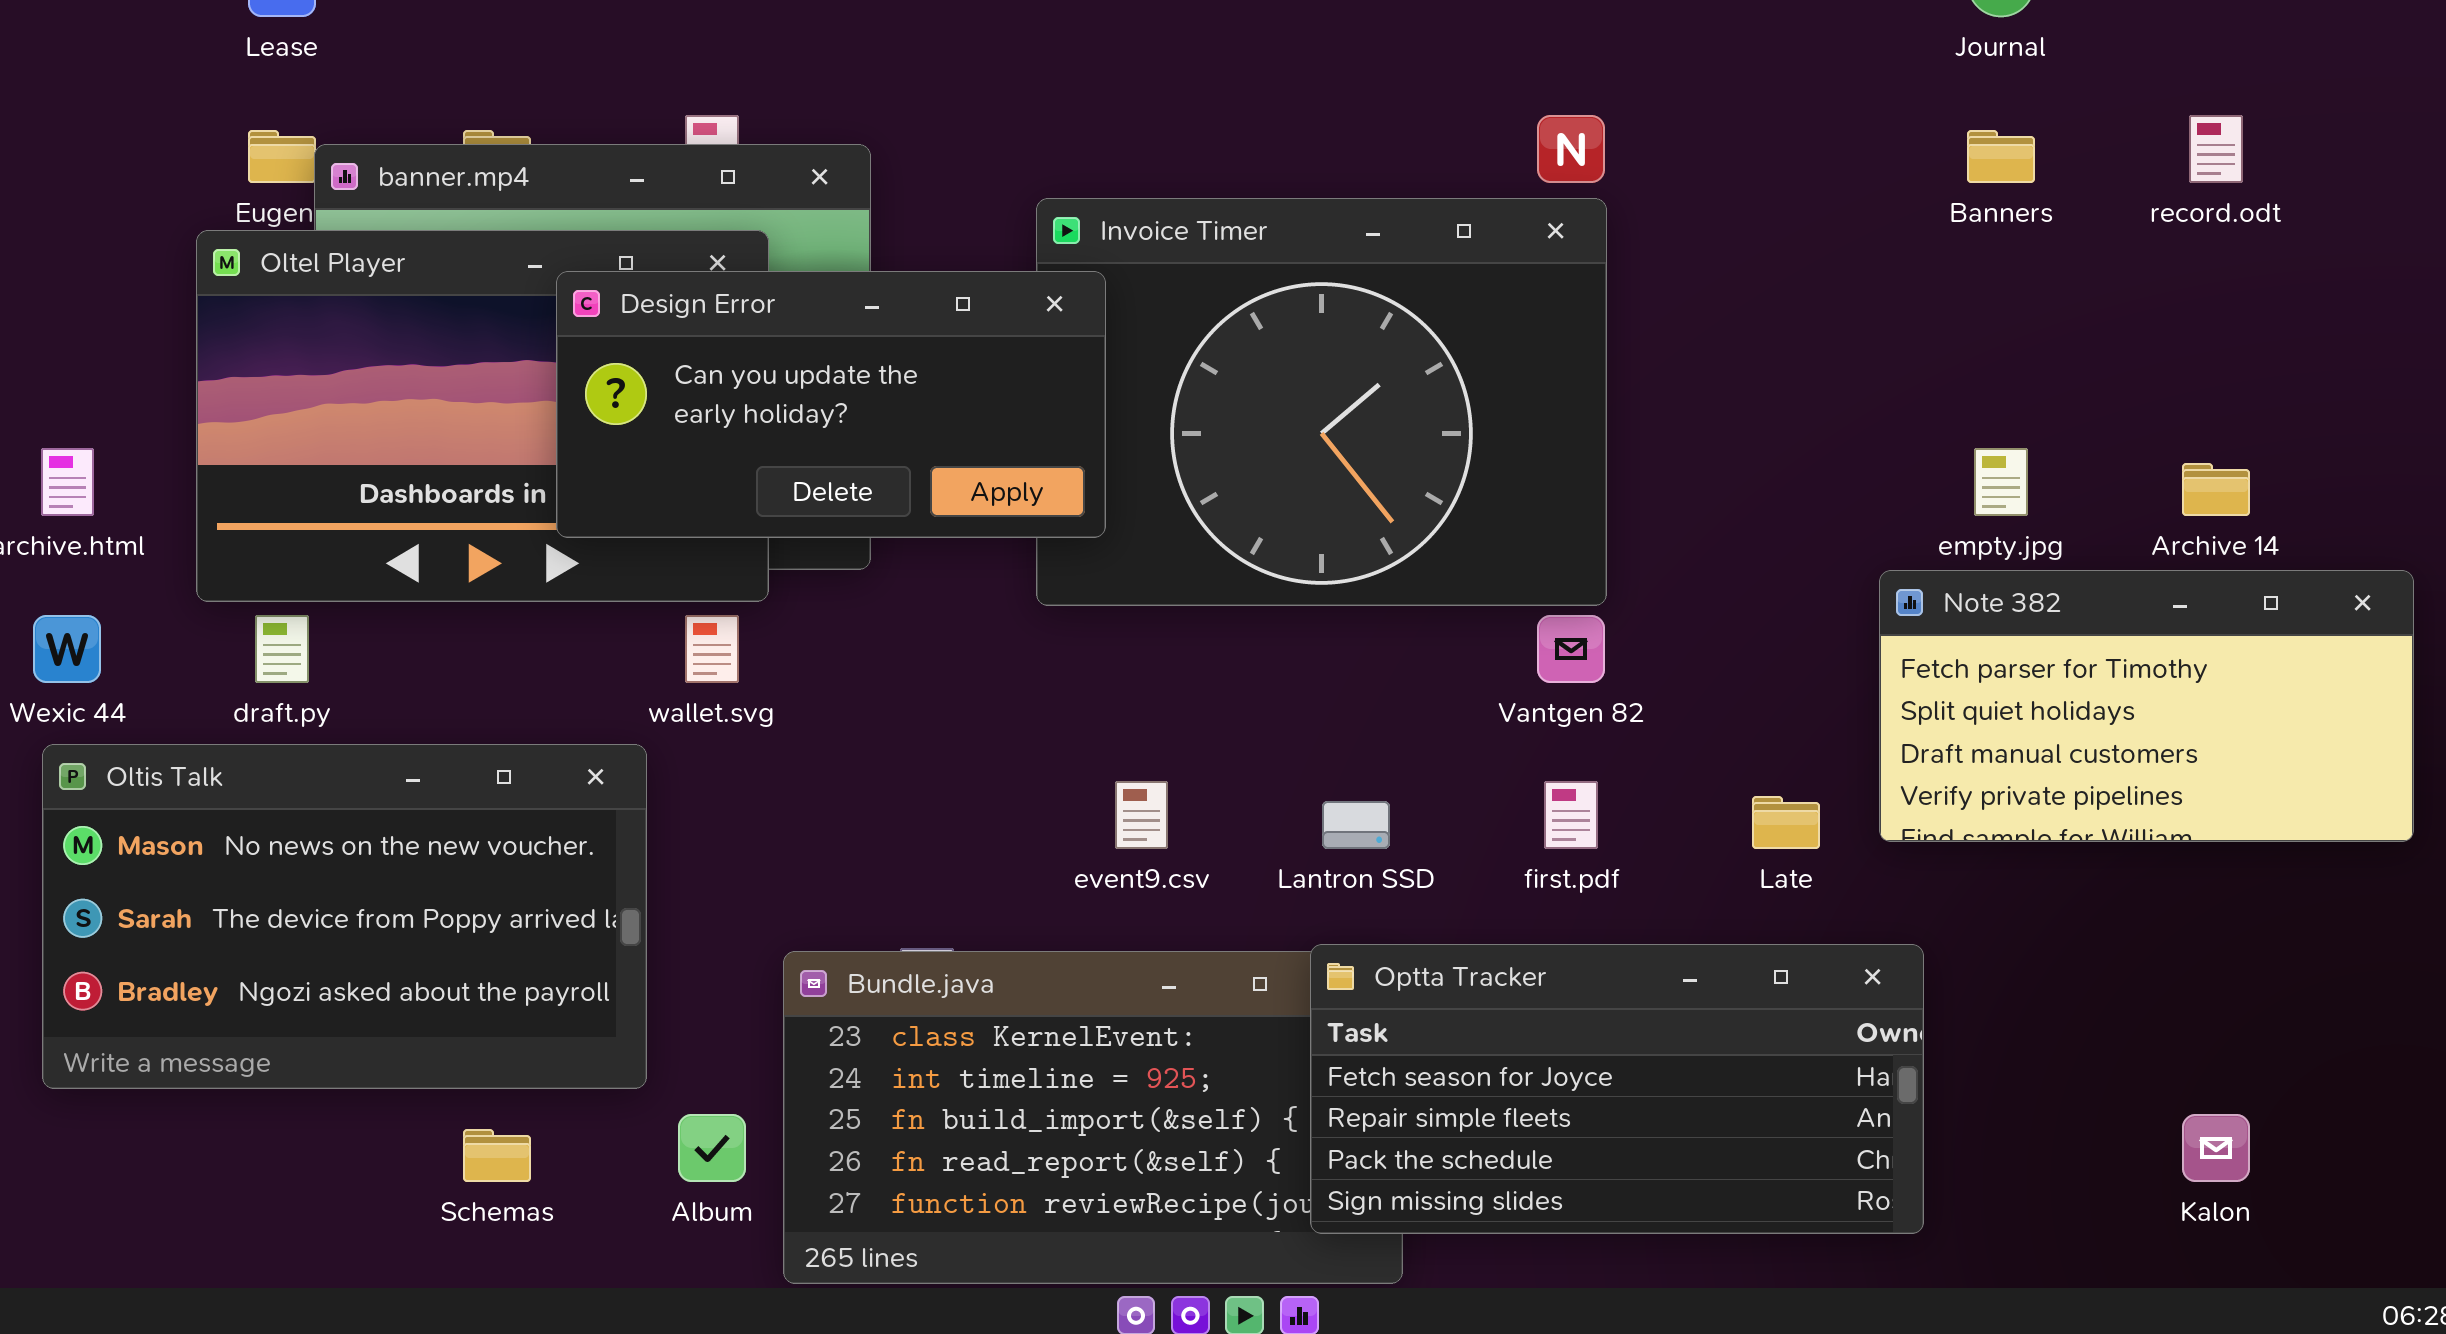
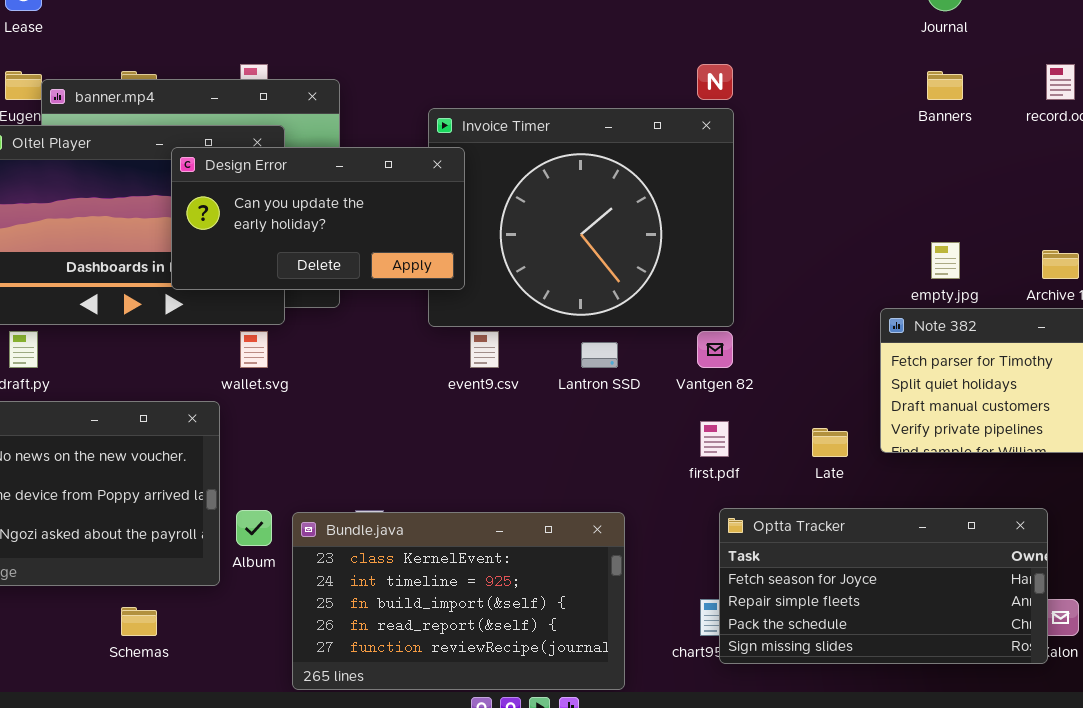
event9.csv: [1115,781,1168,849] -> [470,331,499,368], moved
Lantron SSD: [1322,801,1390,849] -> [581,342,618,368], moved
Optta Tracker: [1310,944,1924,1234] -> [719,508,1048,664], moved
Album: [678,1114,746,1182] -> [236,510,272,546], moved

